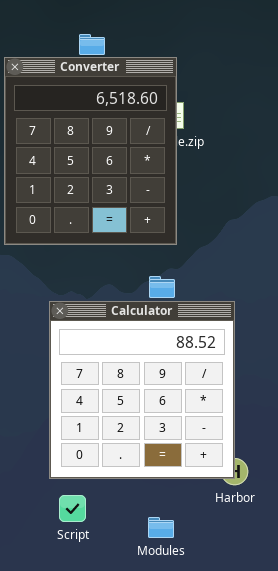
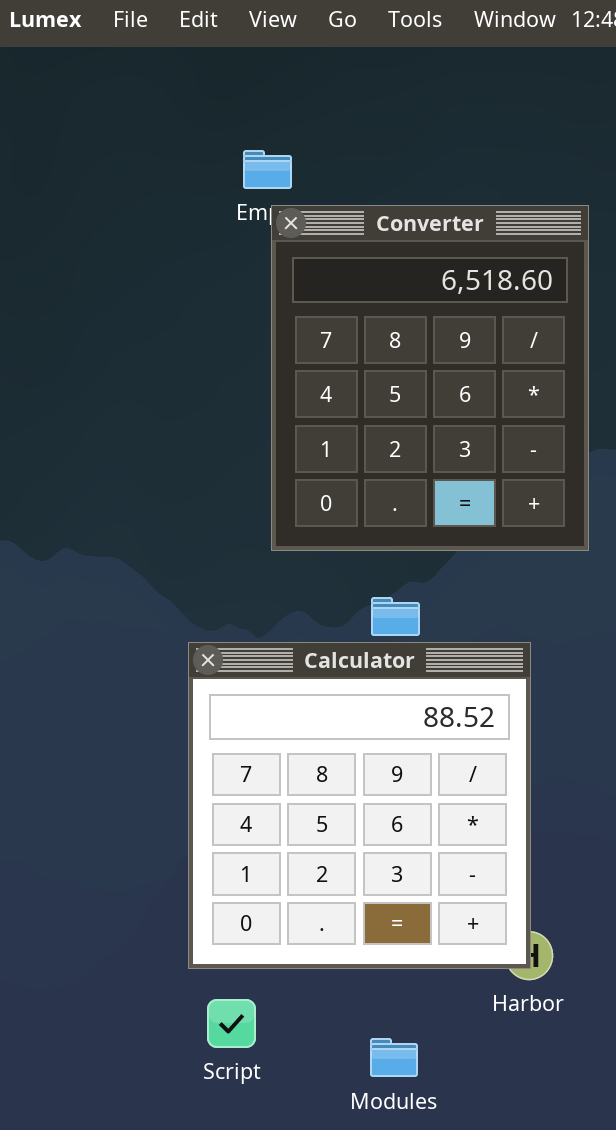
Converter: [4,57,177,245] -> [271,205,589,551], moved

